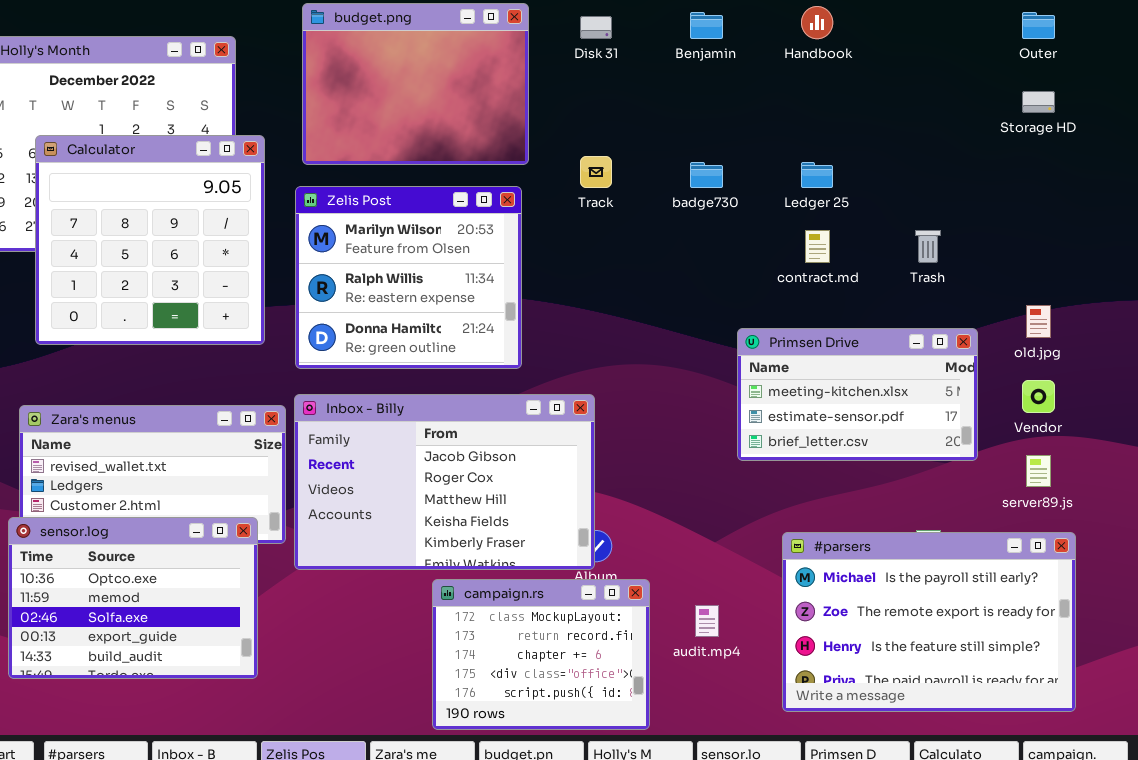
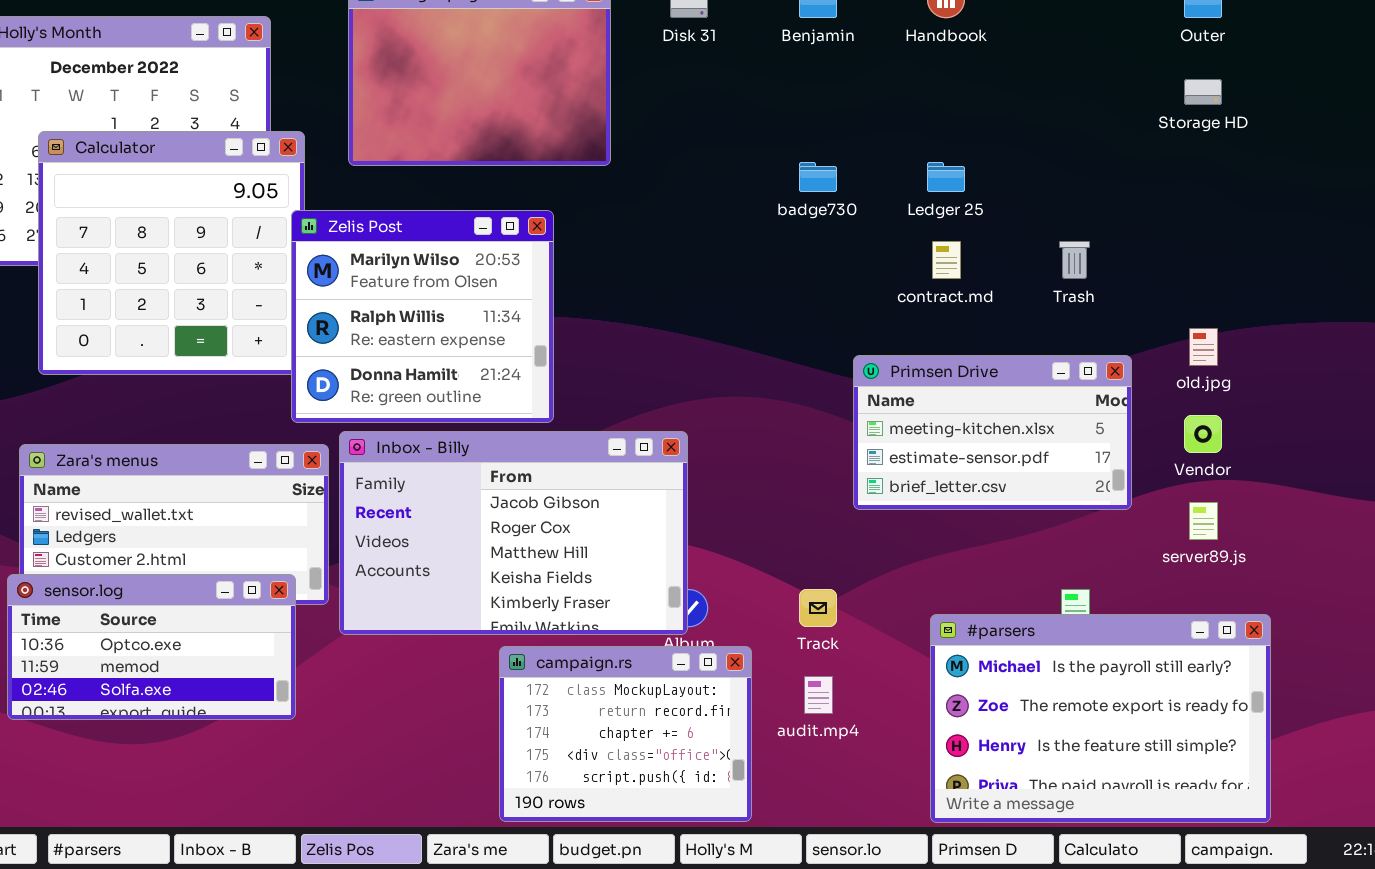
Track: [580,156,612,188] -> [799,589,837,627], moved
Zelis Post: [295,186,522,369] -> [291,210,554,423], moved
sensor.log: [8,517,258,679] -> [7,574,296,720], resized
#parsers: [782,532,1076,712] -> [930,614,1271,823], moved

